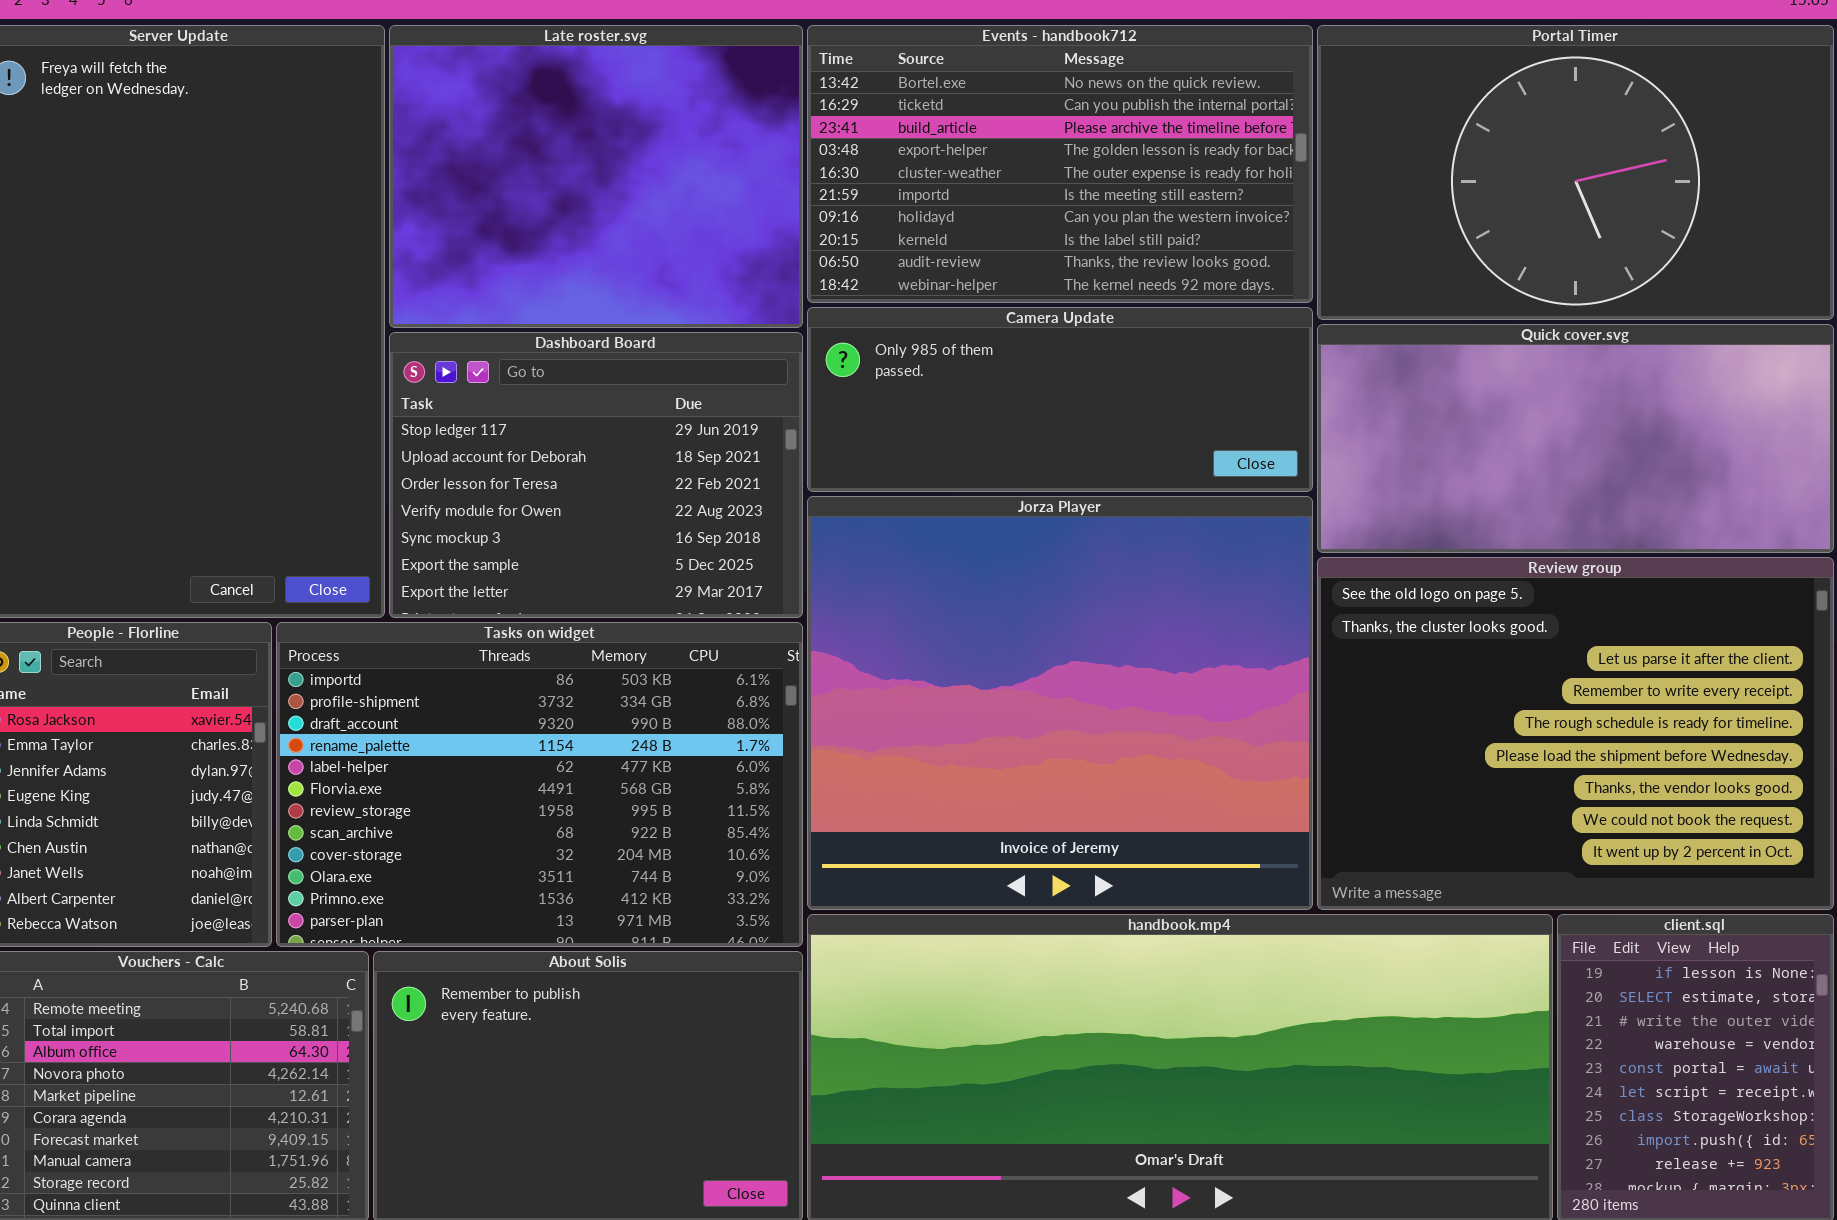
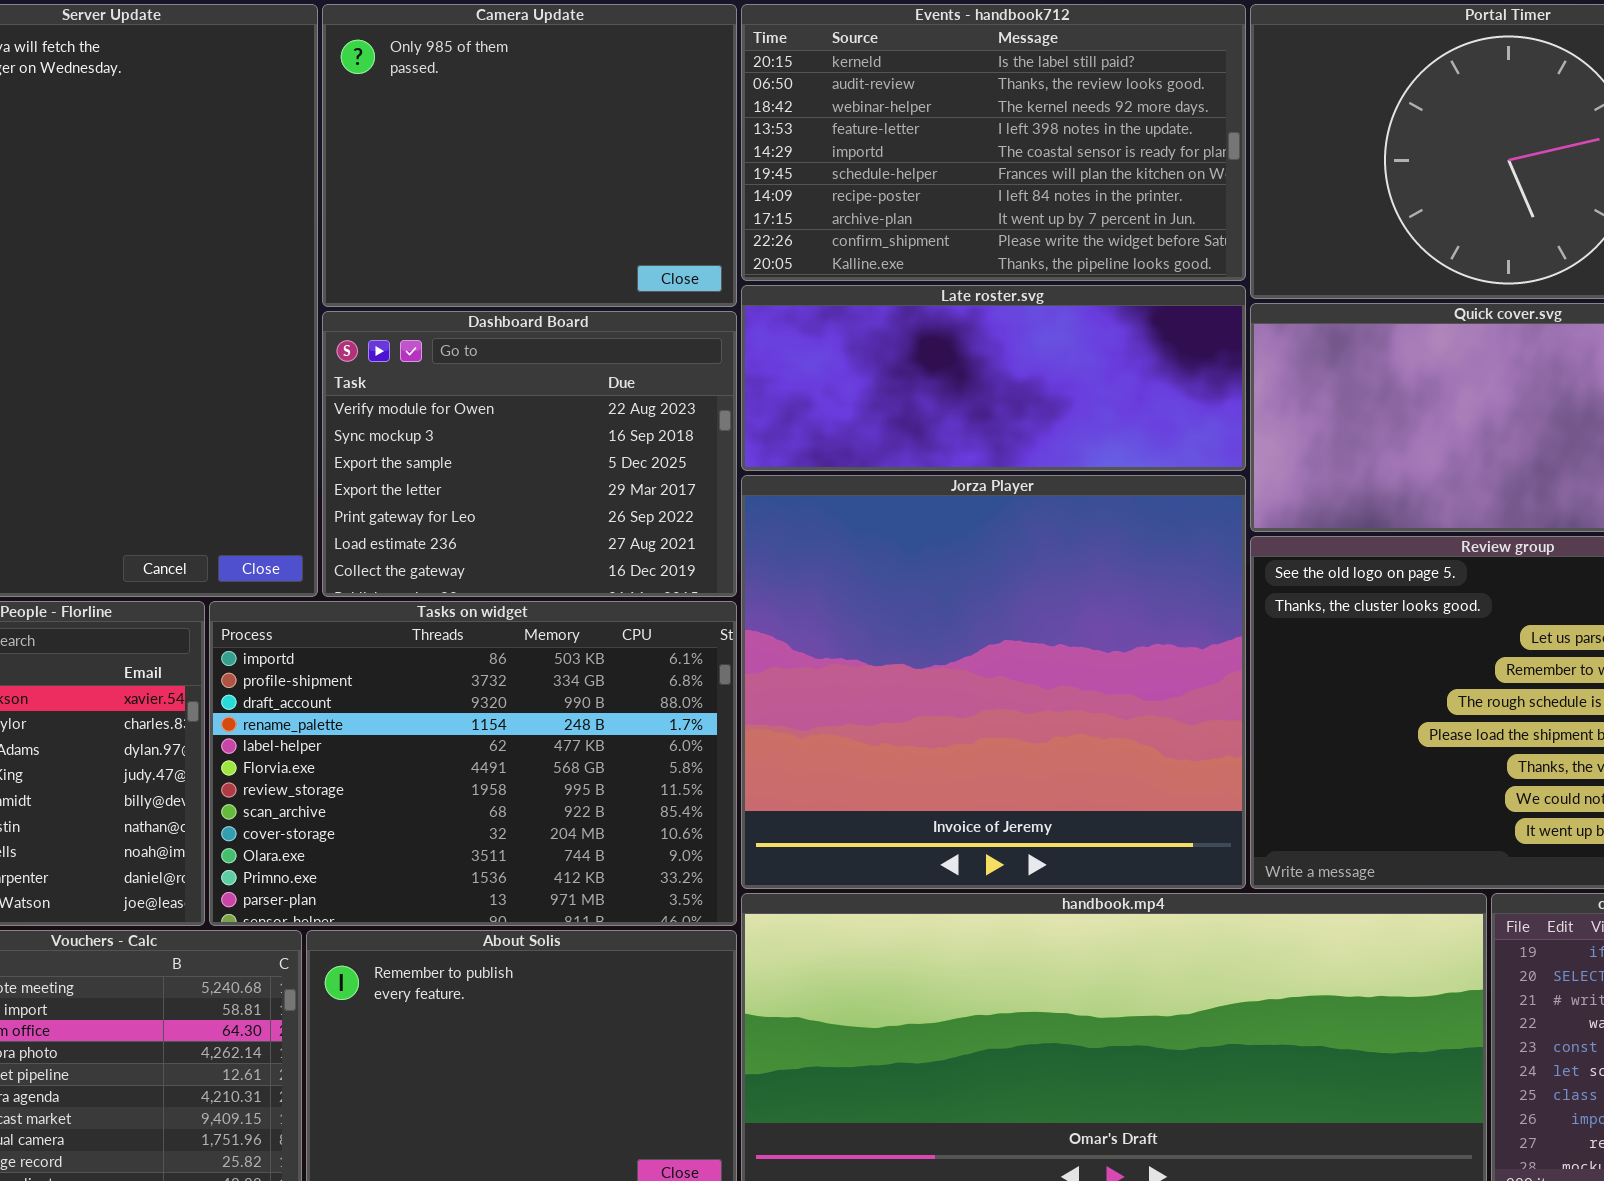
Late roster.svg: [389,25,803,328] -> [741,285,1246,471], moved, resized
Events - handbook712: [807,25,1313,303] -> [741,4,1246,281], scrolled down 7 rows
Camera Update: [807,307,1313,492] -> [322,4,737,307], moved, resized
Dashboard Board: [389,332,803,618] -> [322,311,737,597], scrolled down 3 rows

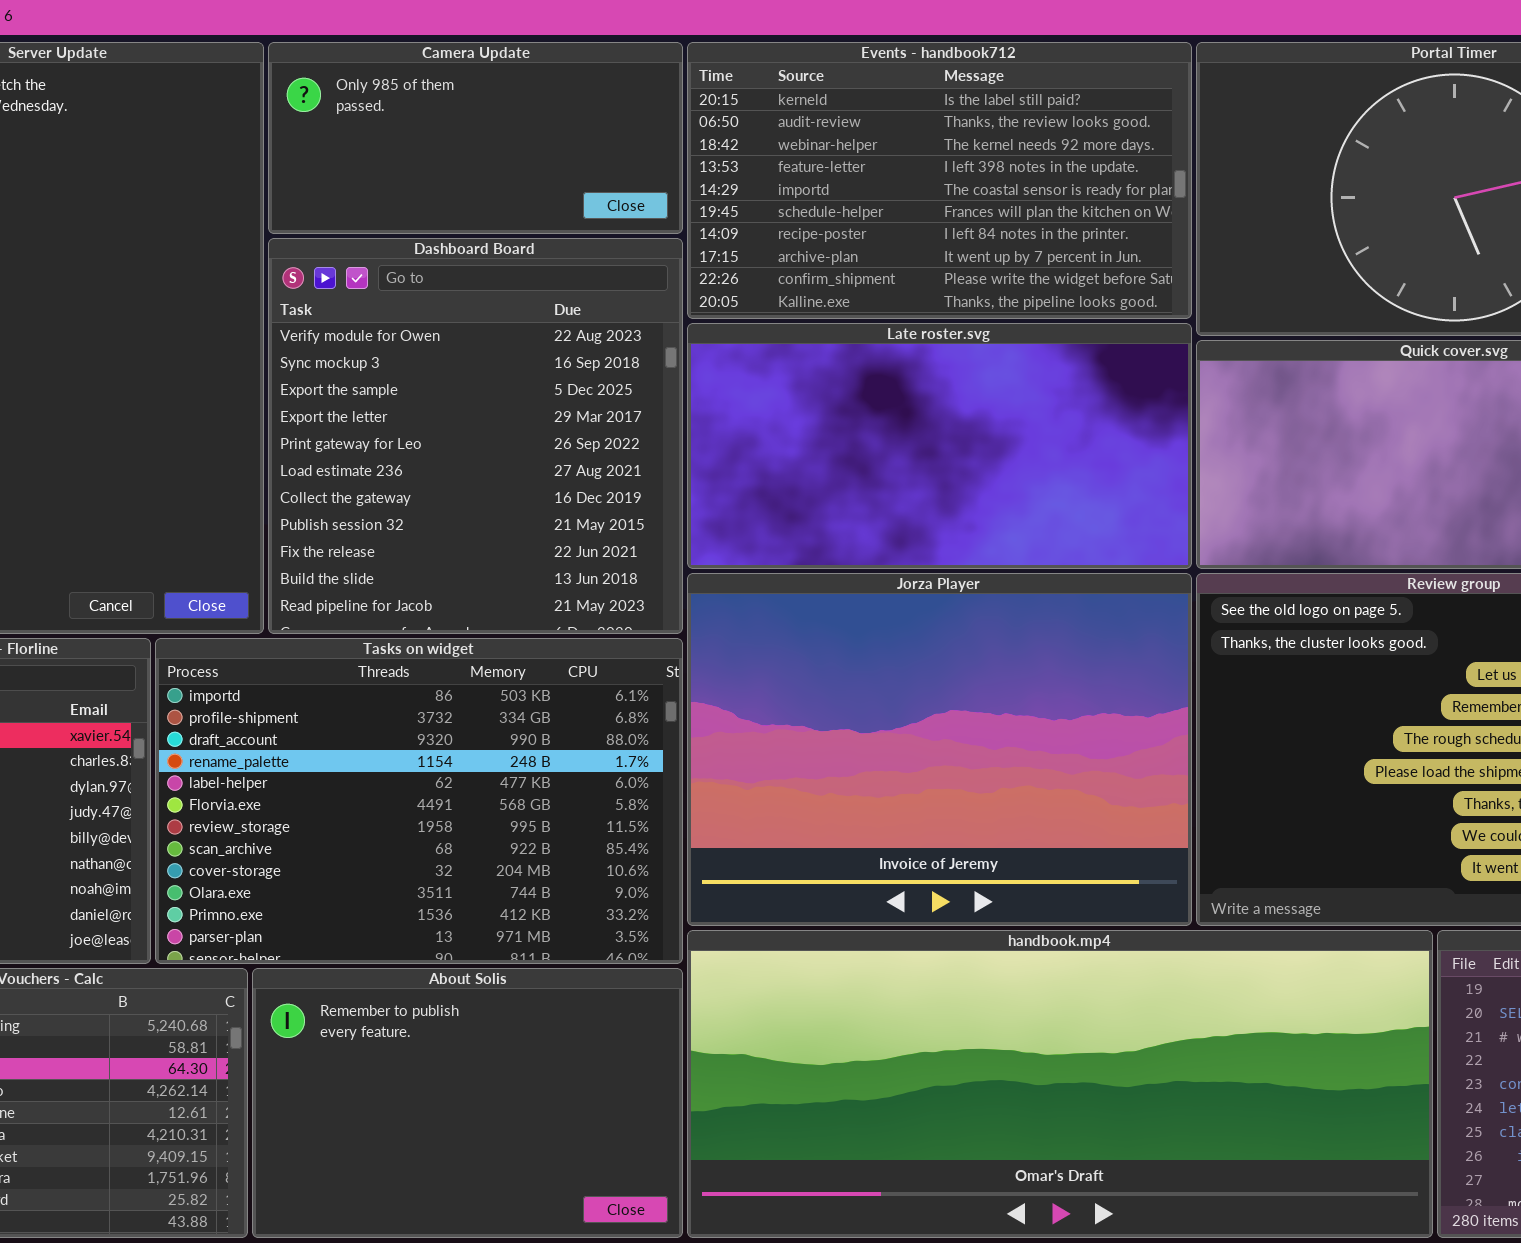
Camera Update: [322,4,737,307] -> [268,42,683,234], resized
Late roster.svg: [741,285,1246,471] -> [687,323,1192,569], resized
Dashboard Board: [322,311,737,597] -> [268,238,683,634], resized
Jorza Player: [741,475,1246,889] -> [687,573,1192,926], resized

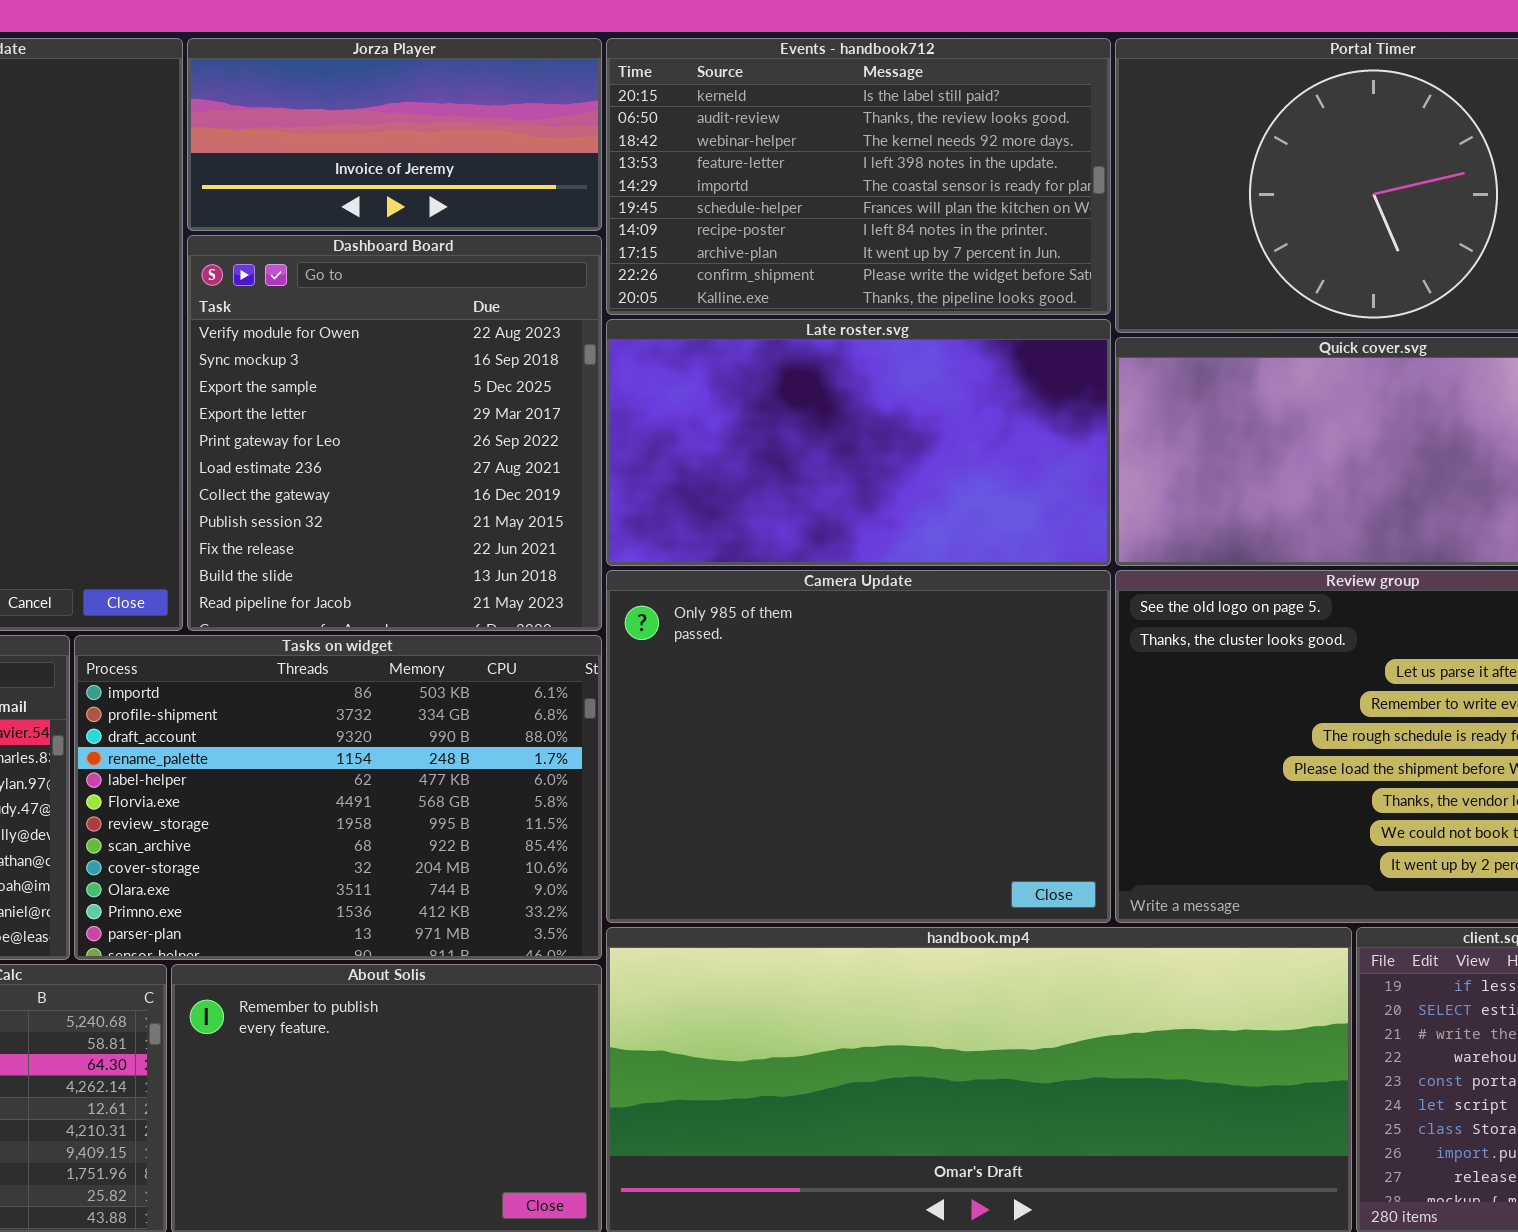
Camera Update: [268,42,683,234] -> [606,570,1111,923], moved, resized
Jorza Player: [687,573,1192,926] -> [187,38,602,231], moved, resized

